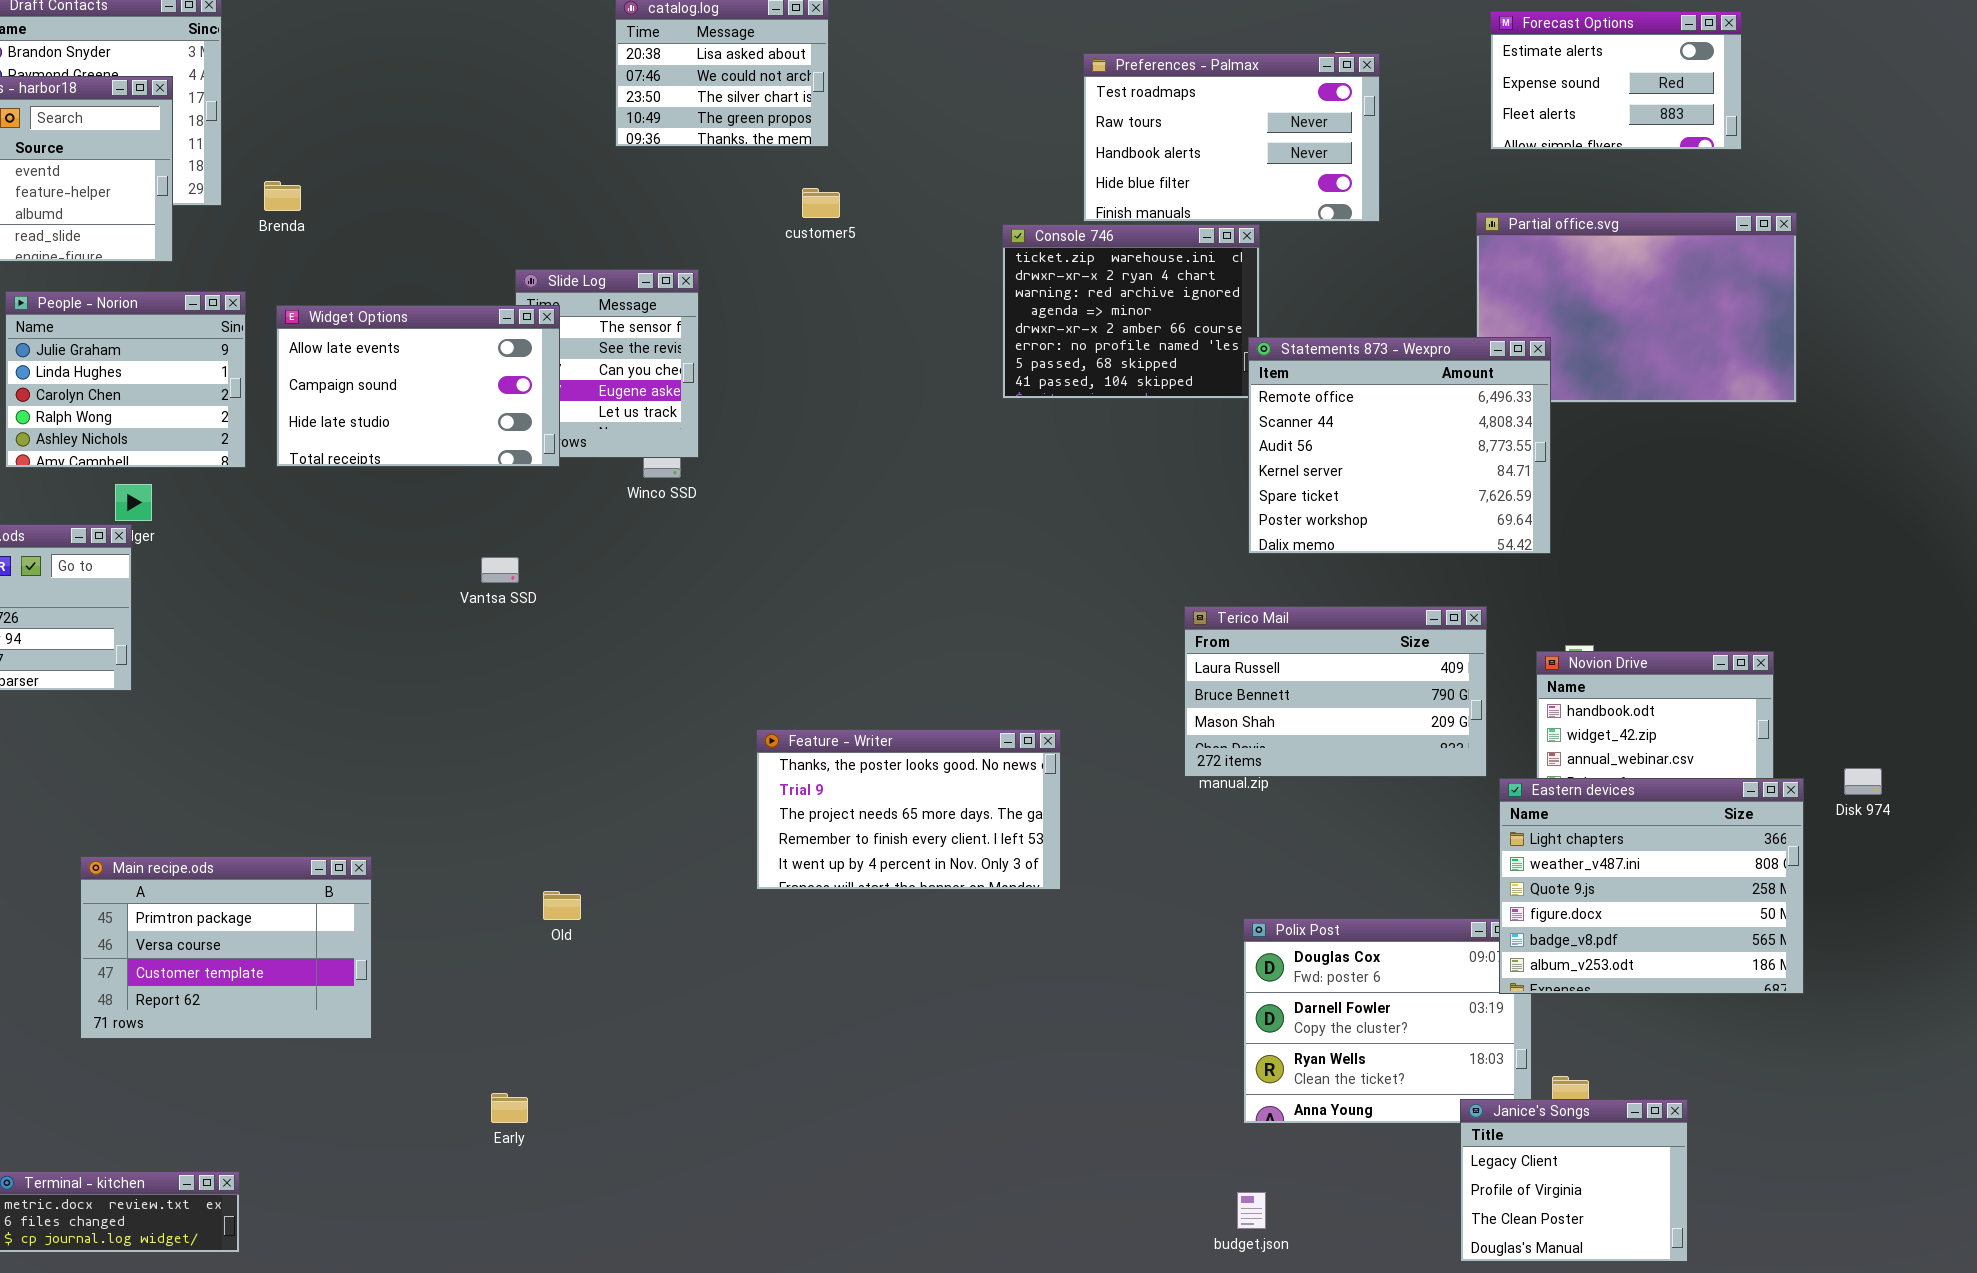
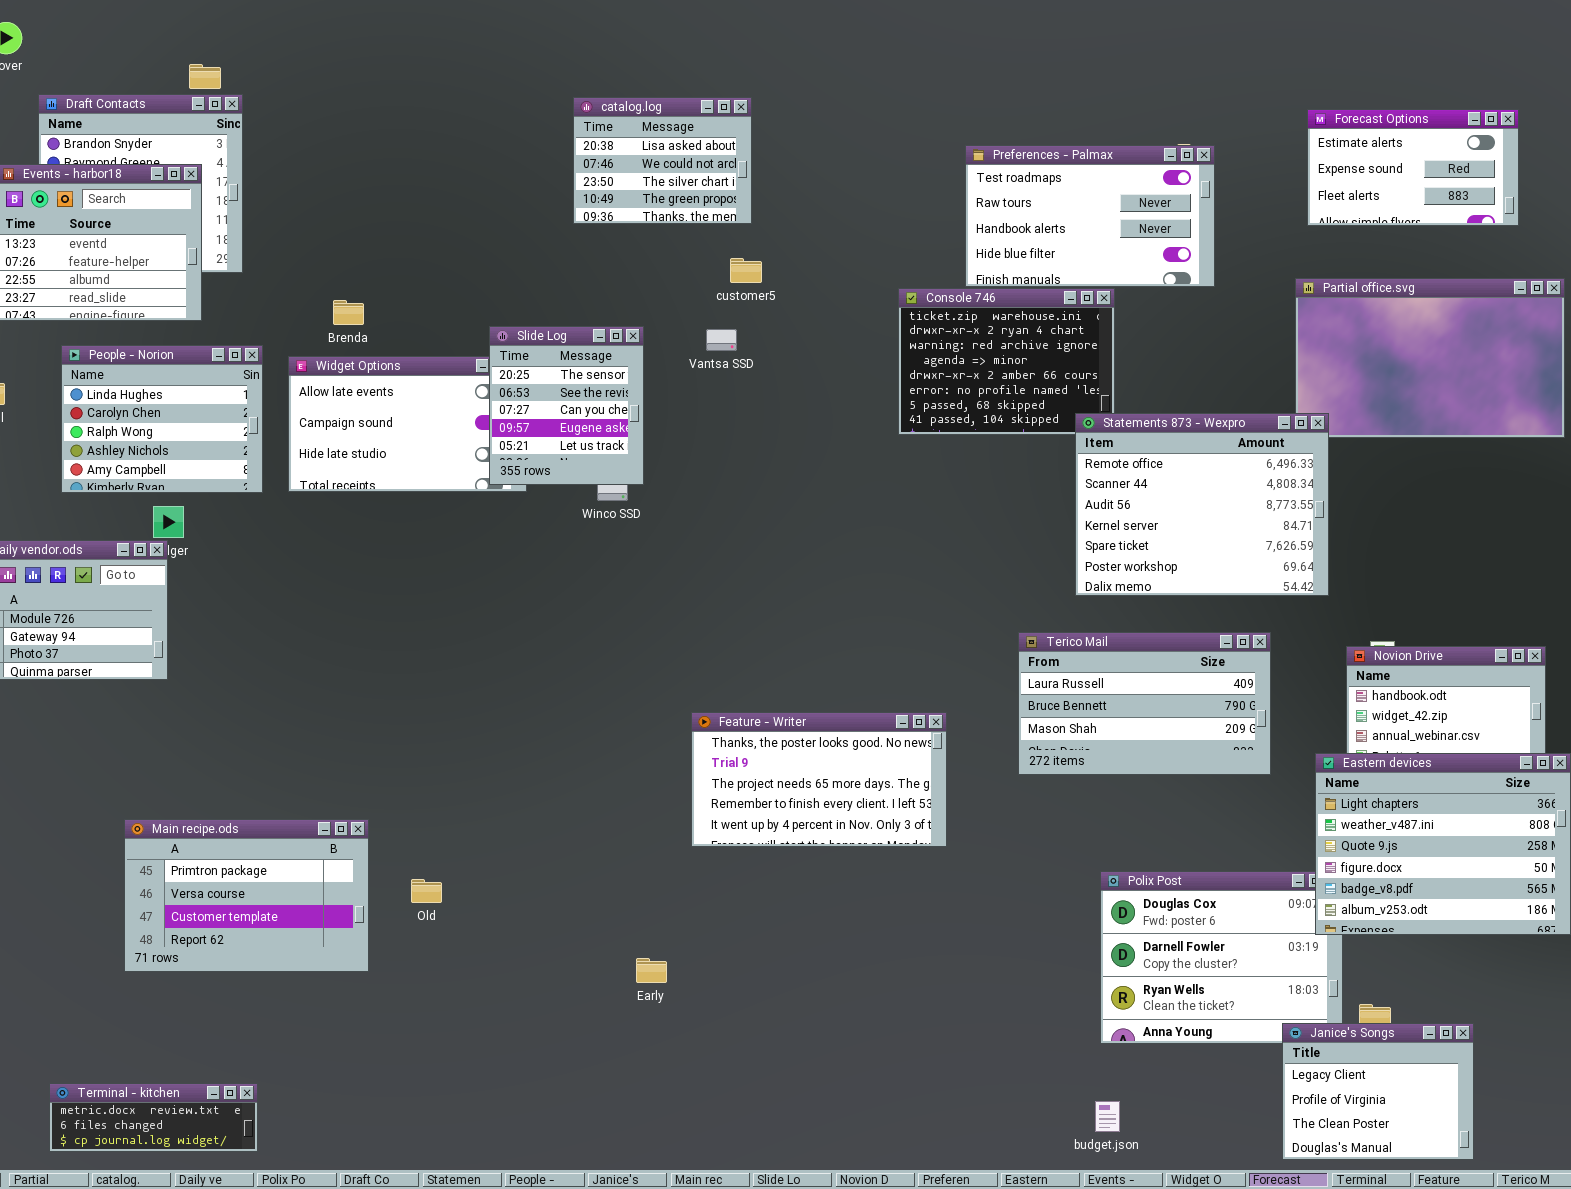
Brenda: [264,181,301,211] -> [333,300,364,325], moved
Slide Log: [515,269,699,458] -> [489,326,644,485], raised
People - Norion: [5,291,246,468] -> [61,345,263,493], scrolled down 1 row
Statements 873 - Wexpro: [1248,337,1551,554] -> [1075,413,1329,596], moved
Vantsa SSD: [481,557,519,583] -> [706,329,737,351], moved
Terico Mail: [1184,606,1487,777] -> [1018,632,1271,775], moved
Old: [543,891,581,920] -> [411,879,442,903], moved
Early: [491,1093,528,1123] -> [636,958,667,983], moved

